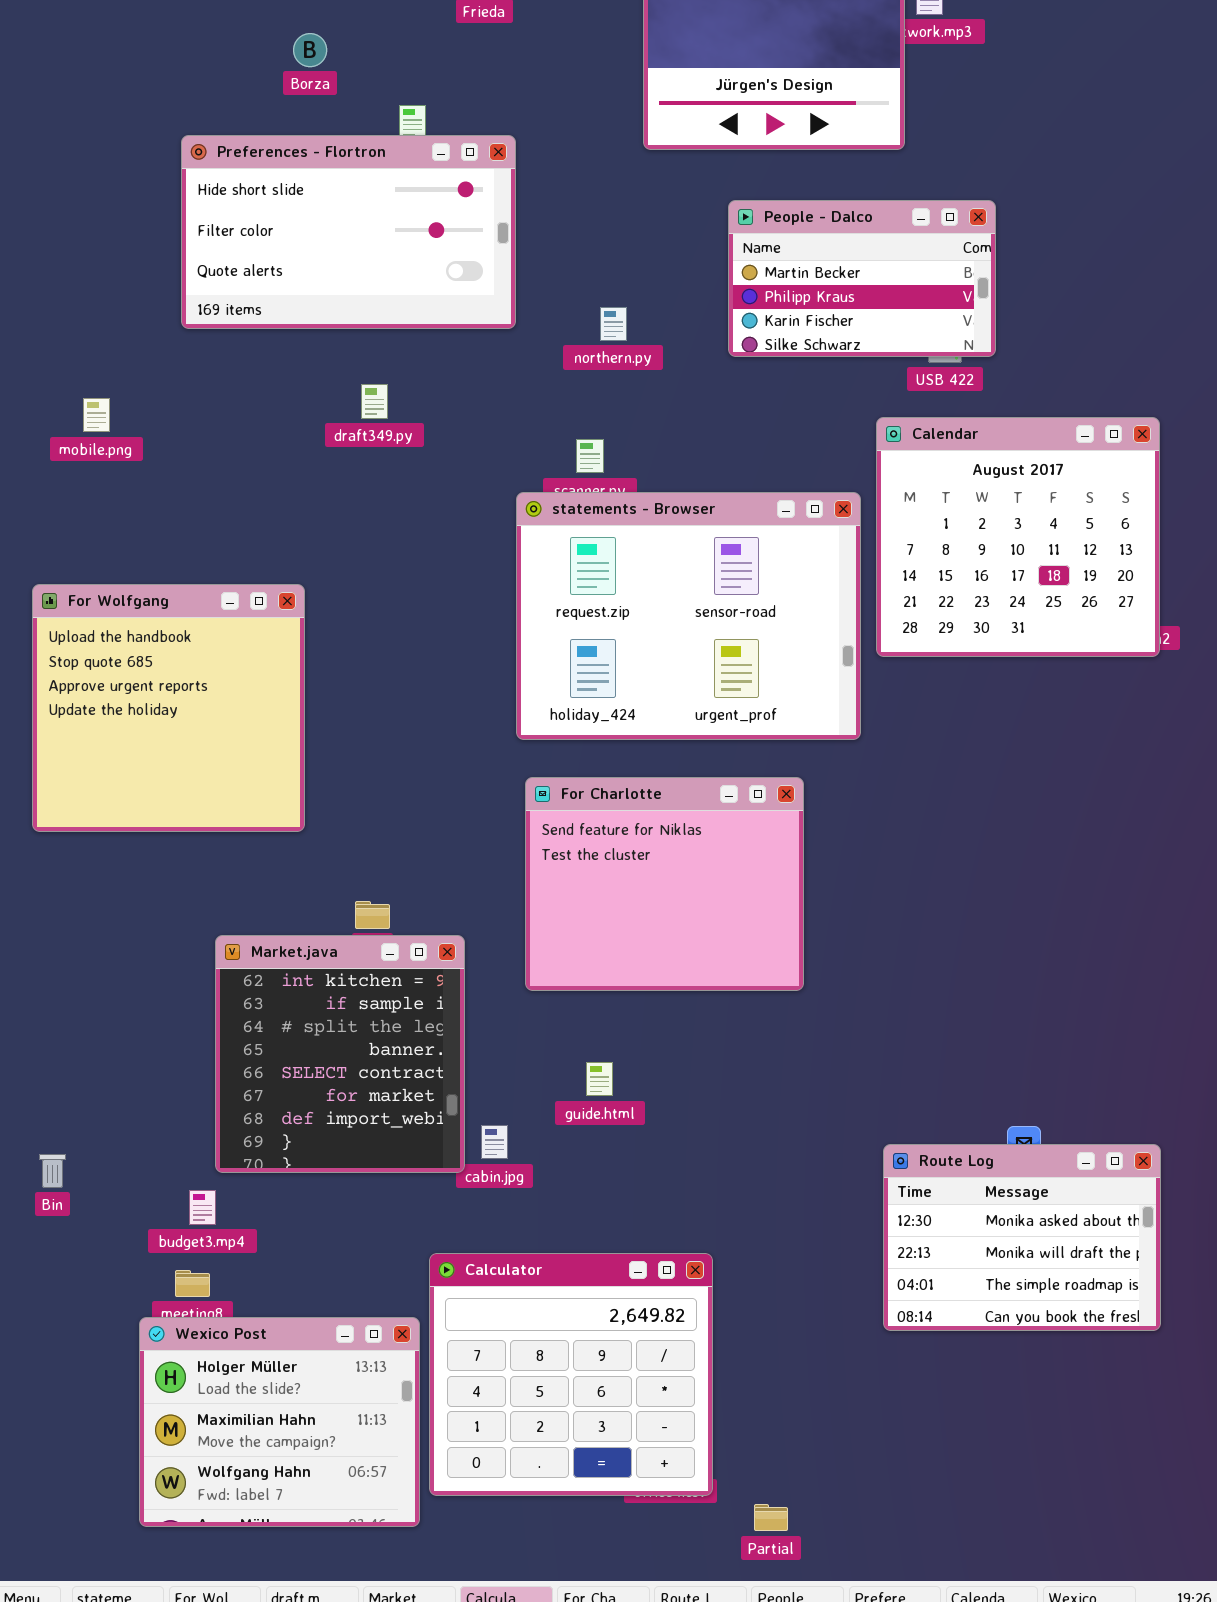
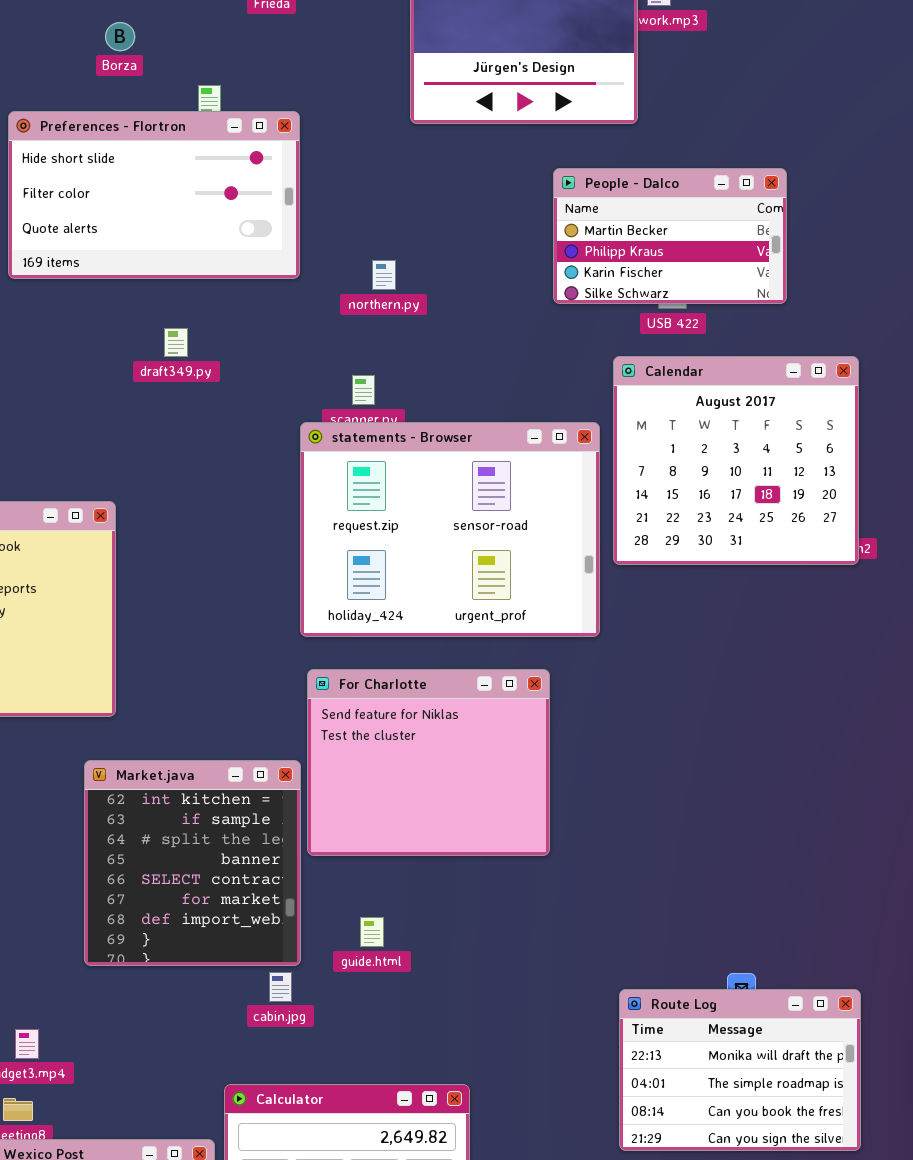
People - Dalco: [728,200,996,357] -> [553,168,787,304], moved
Market.java: [215,935,465,1173] -> [84,760,301,966], moved
Route Log: [883,1144,1161,1331] -> [619,989,861,1151], scrolled down 1 row

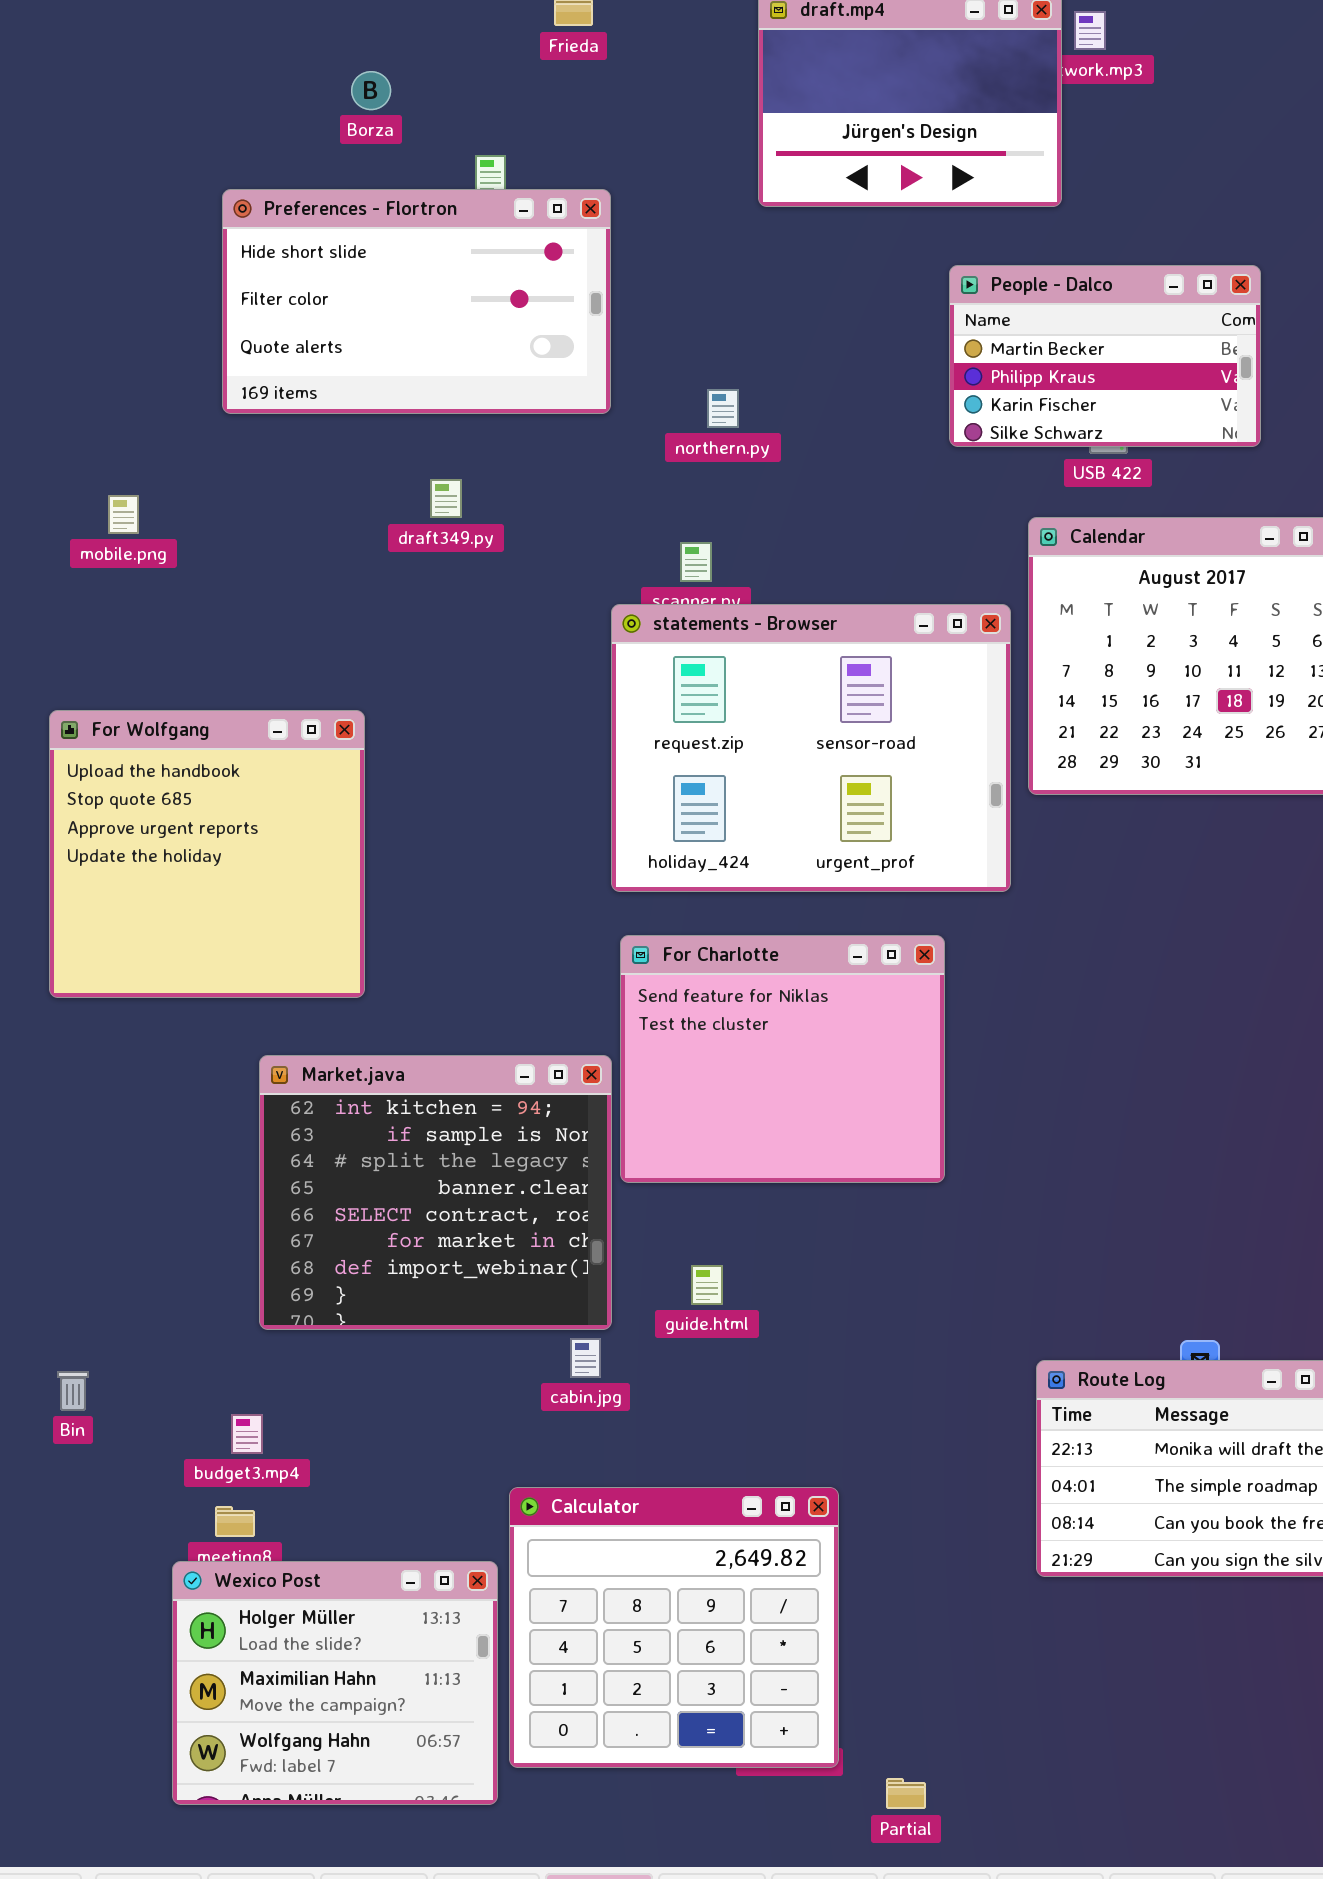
Market.java: [84,760,301,966] -> [259,1055,612,1330], resized

